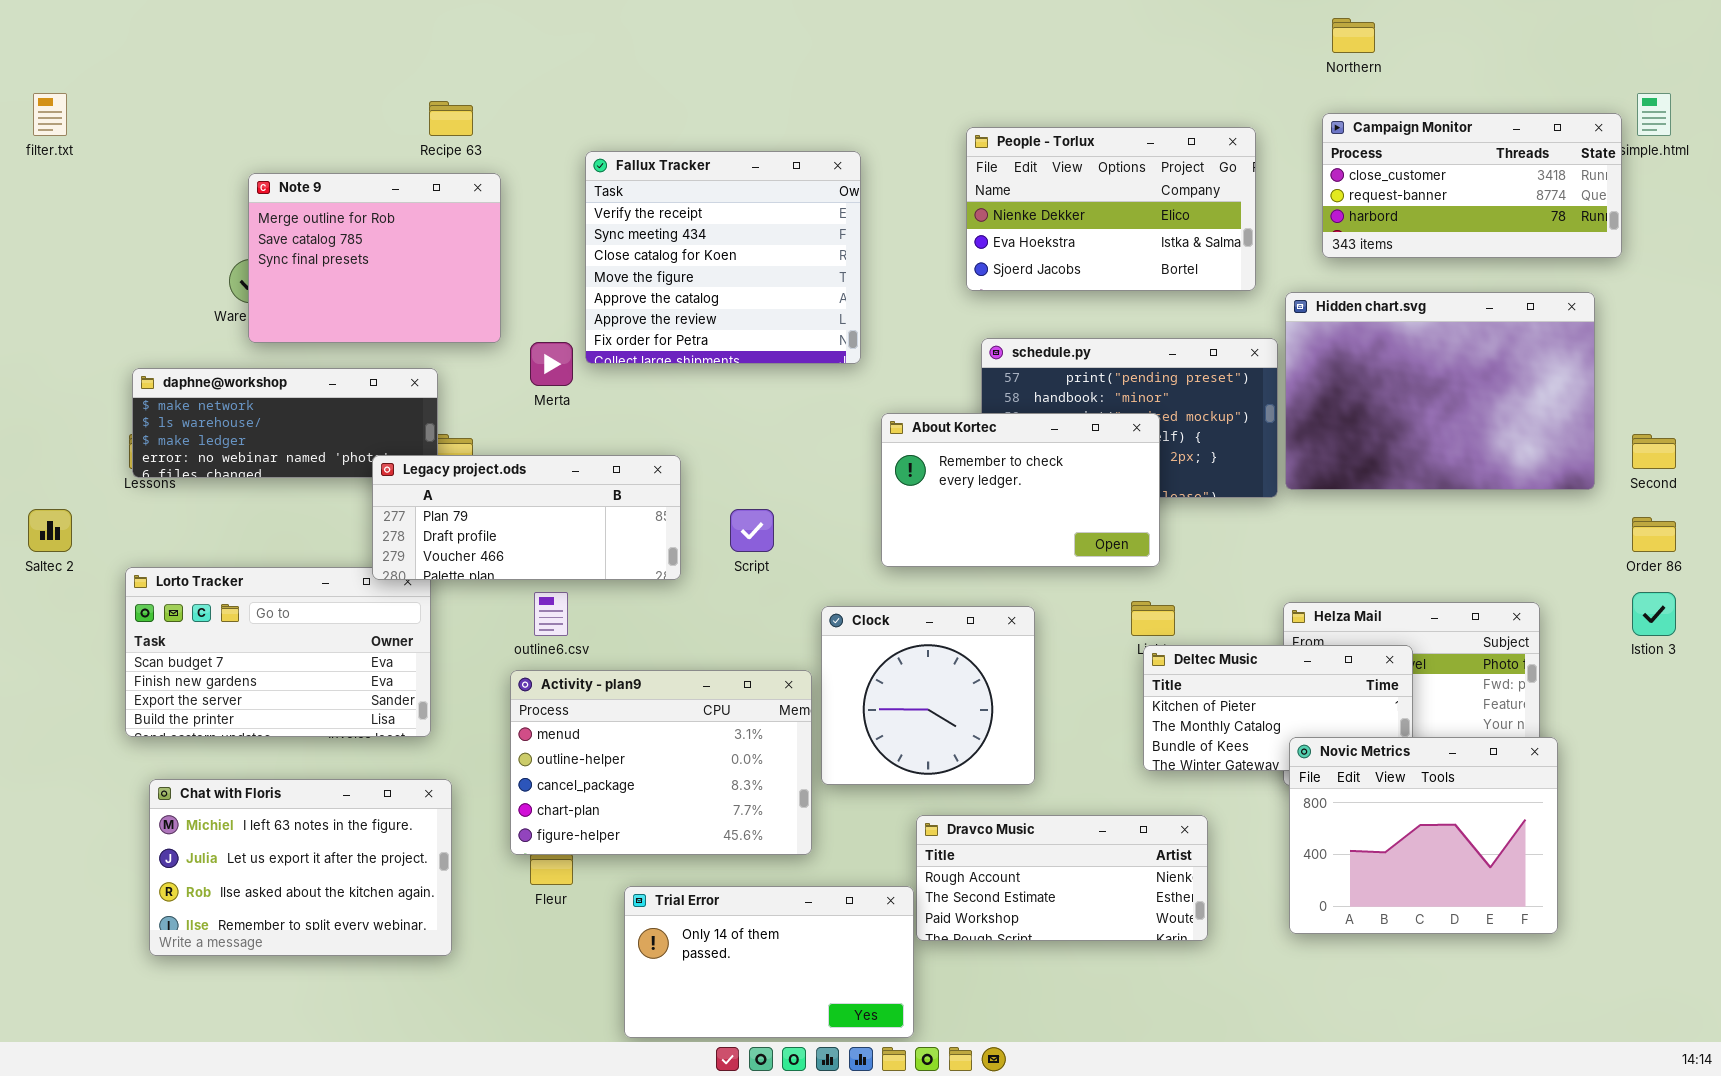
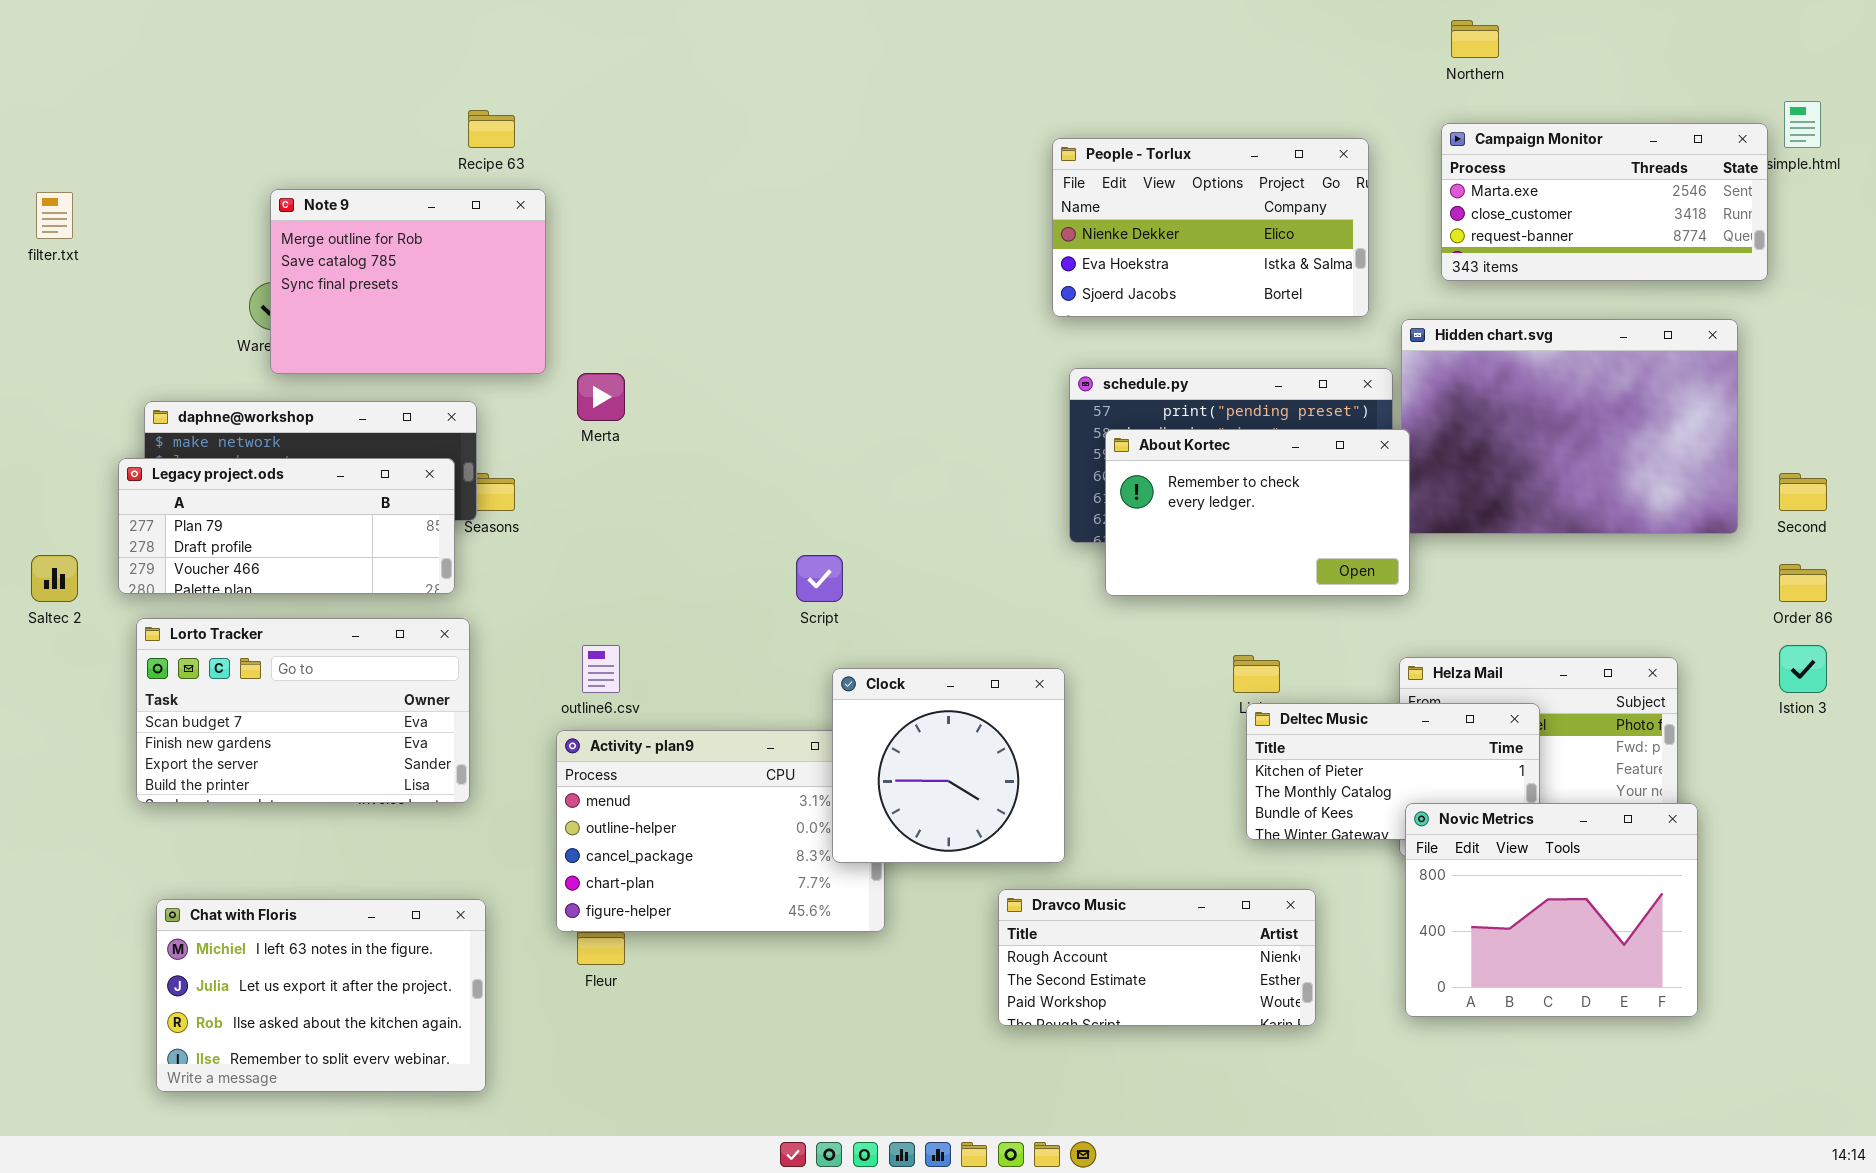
filter.txt: [33,93,67,136] -> [36,192,73,239], moved
Campaign Monitor: [1322,113,1622,258] -> [1441,123,1768,281], scrolled up 1 row
Fallux Tracker: [585,151,861,364] -> none, closed
About Kortec: [881,413,1160,567] -> [1105,429,1410,596], moved
Legacy project.ods: [372,455,681,580] -> [118,458,455,594], moved
Clock: [821,606,1035,785] -> [832,668,1065,863], moved
Chat with Floris: [149,779,452,956] -> [156,899,486,1092], moved
Trial Error: [624,886,914,1038] -> none, closed

